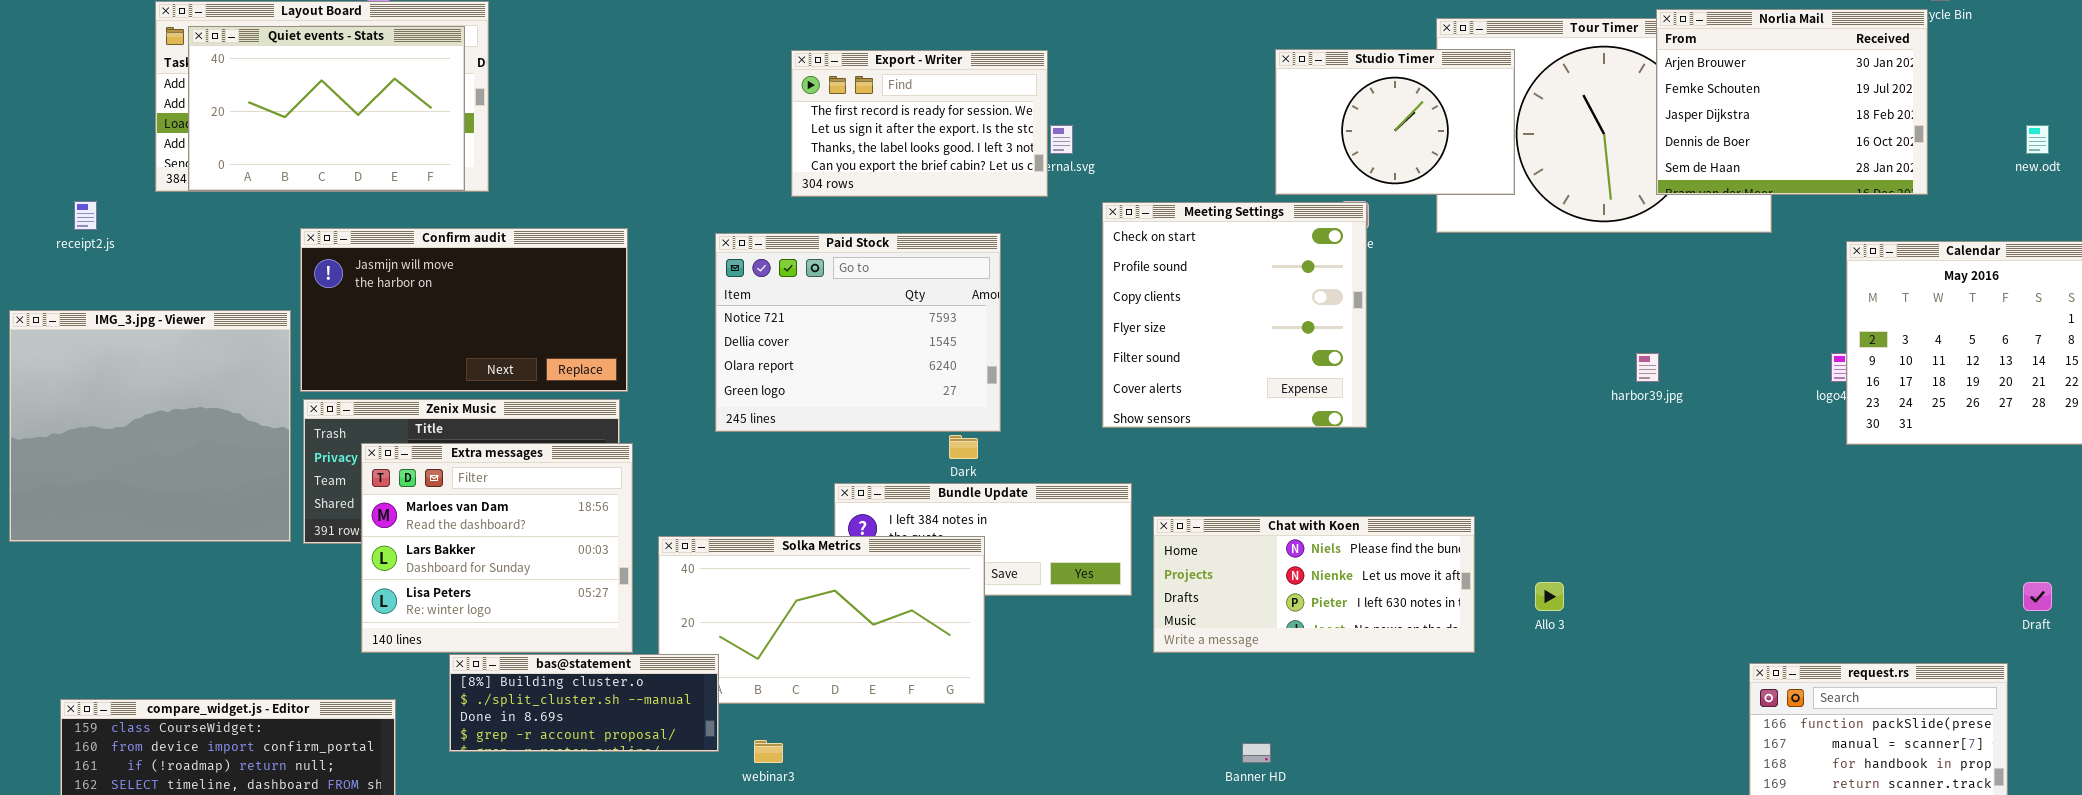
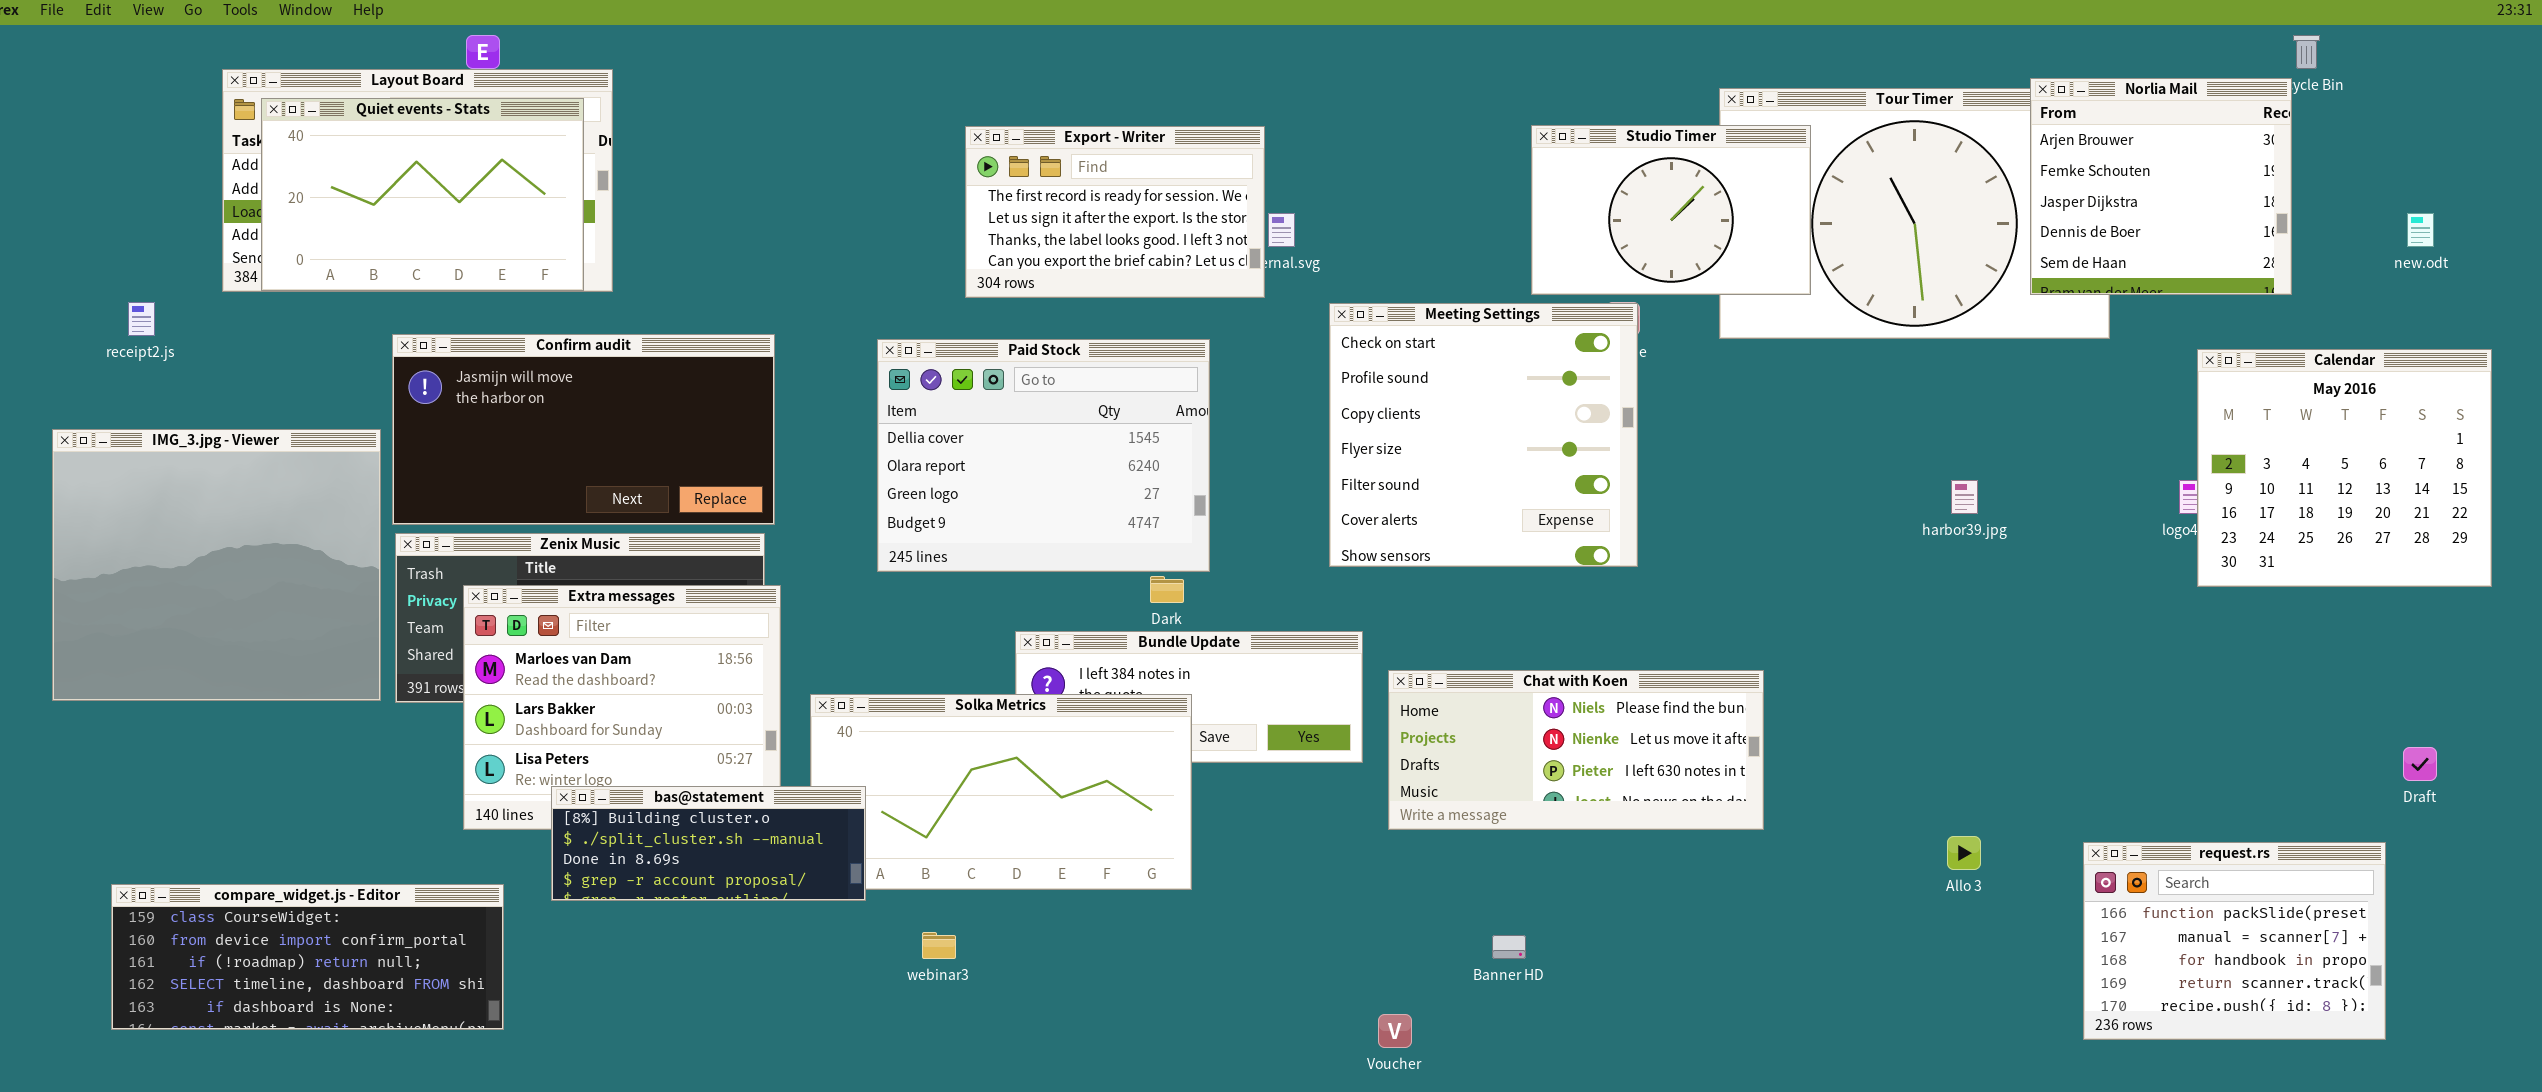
Norlia Mail: [1656,9,1928,195] -> [2030,78,2292,295], resized
Paid Stock: [715,233,1001,432] -> [877,339,1210,572], scrolled down 1 row
Allo 3: [1535,582,1564,611] -> [1947,836,1981,870], moved
bas@statement: [449,654,719,752] -> [551,786,866,901], moved

